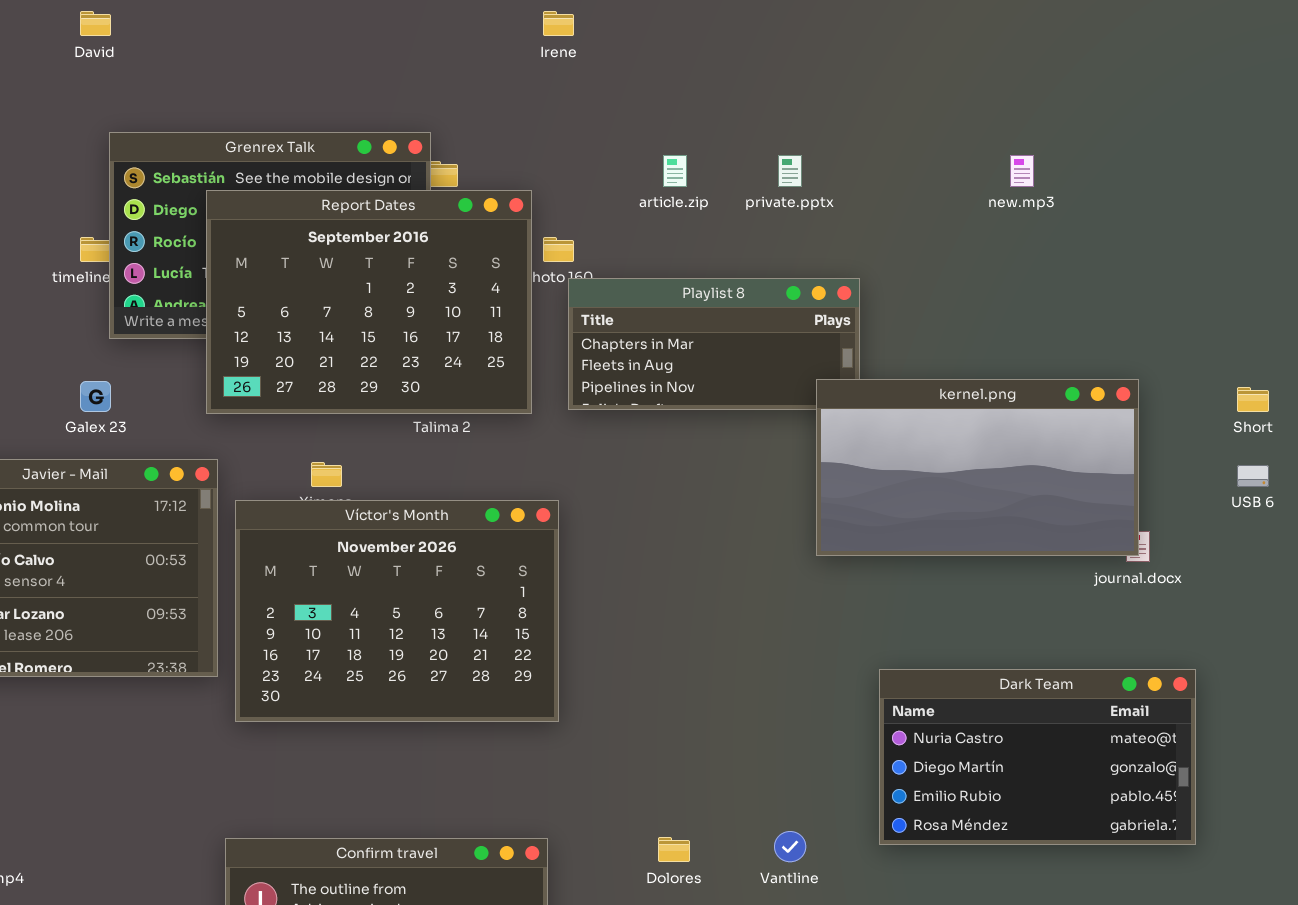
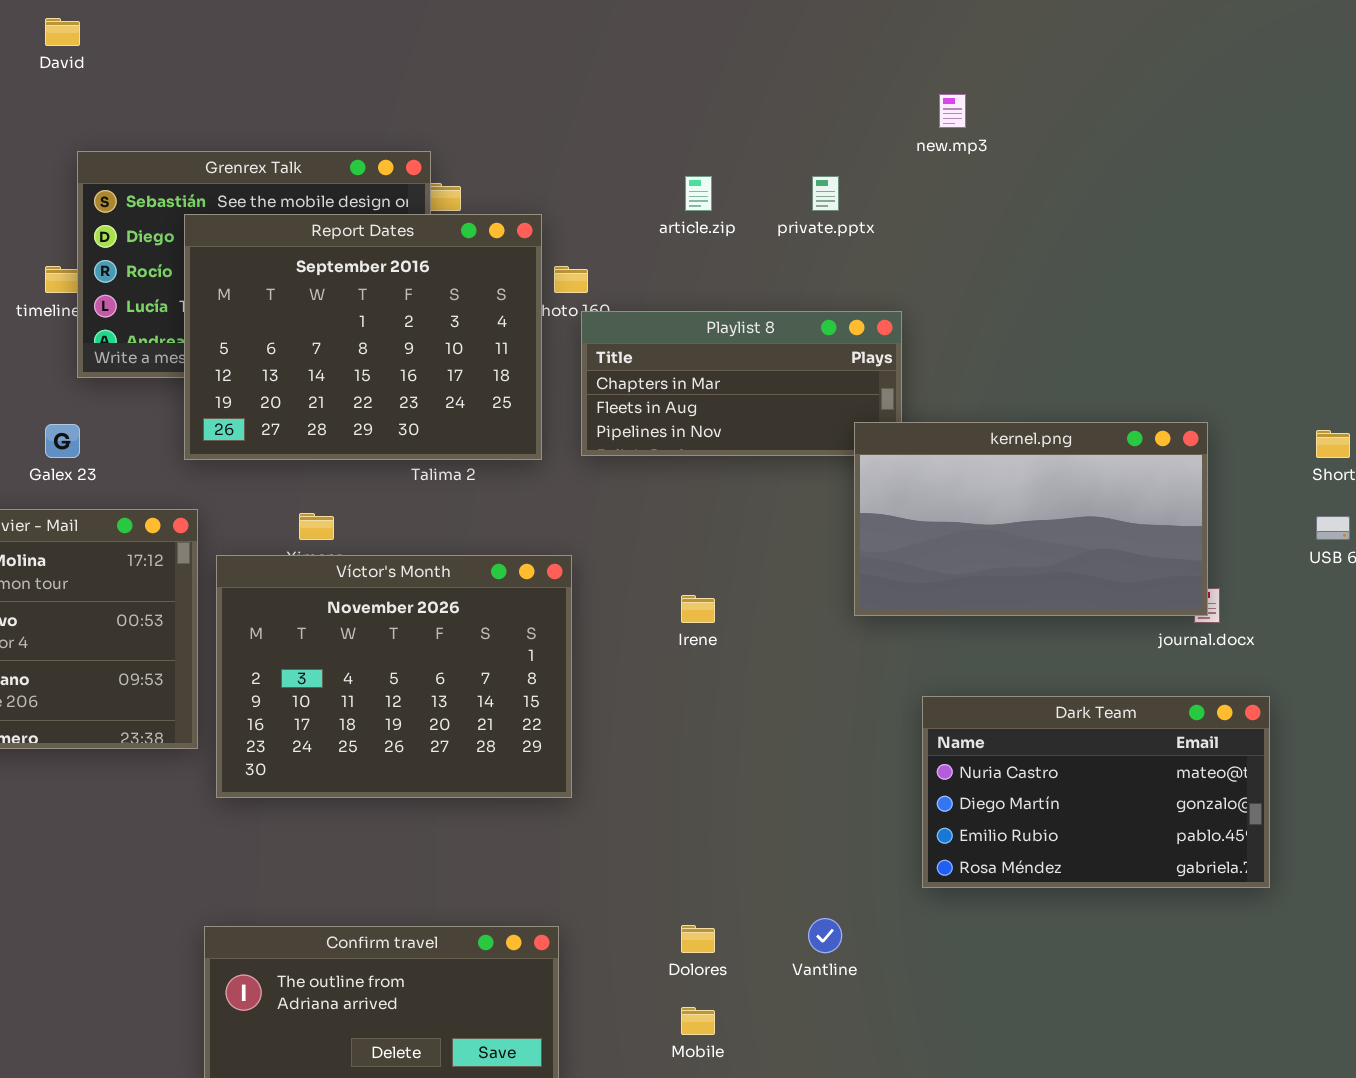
Irene: [543,11,574,36] -> [681,595,715,623], moved
new.mp3: [1010,155,1034,187] -> [939,94,966,128], moved
Dark Team: [879,669,1196,845] -> [922,696,1270,888], moved

